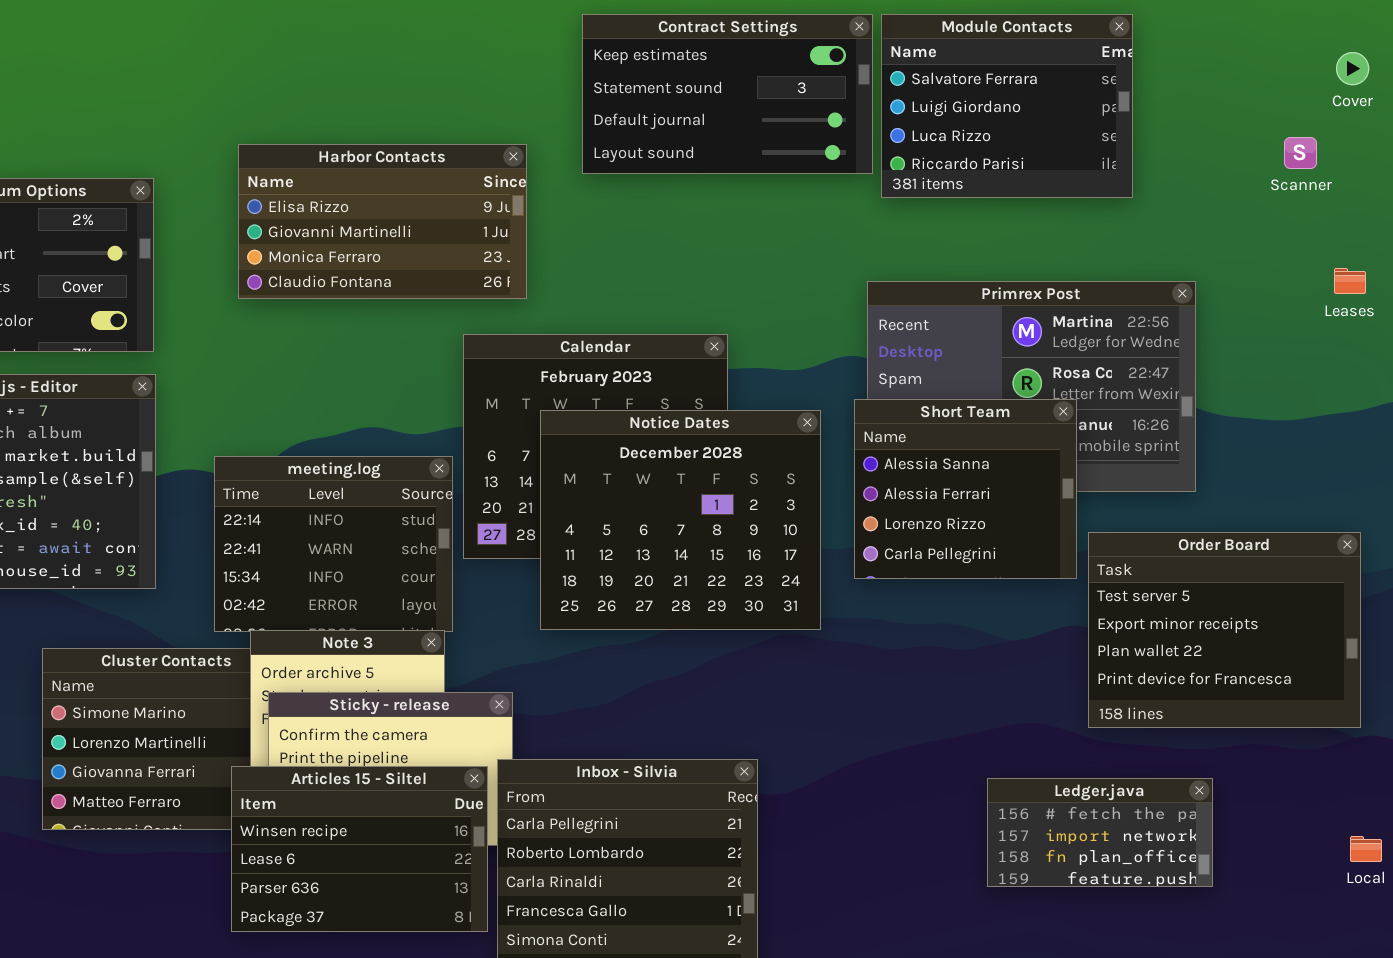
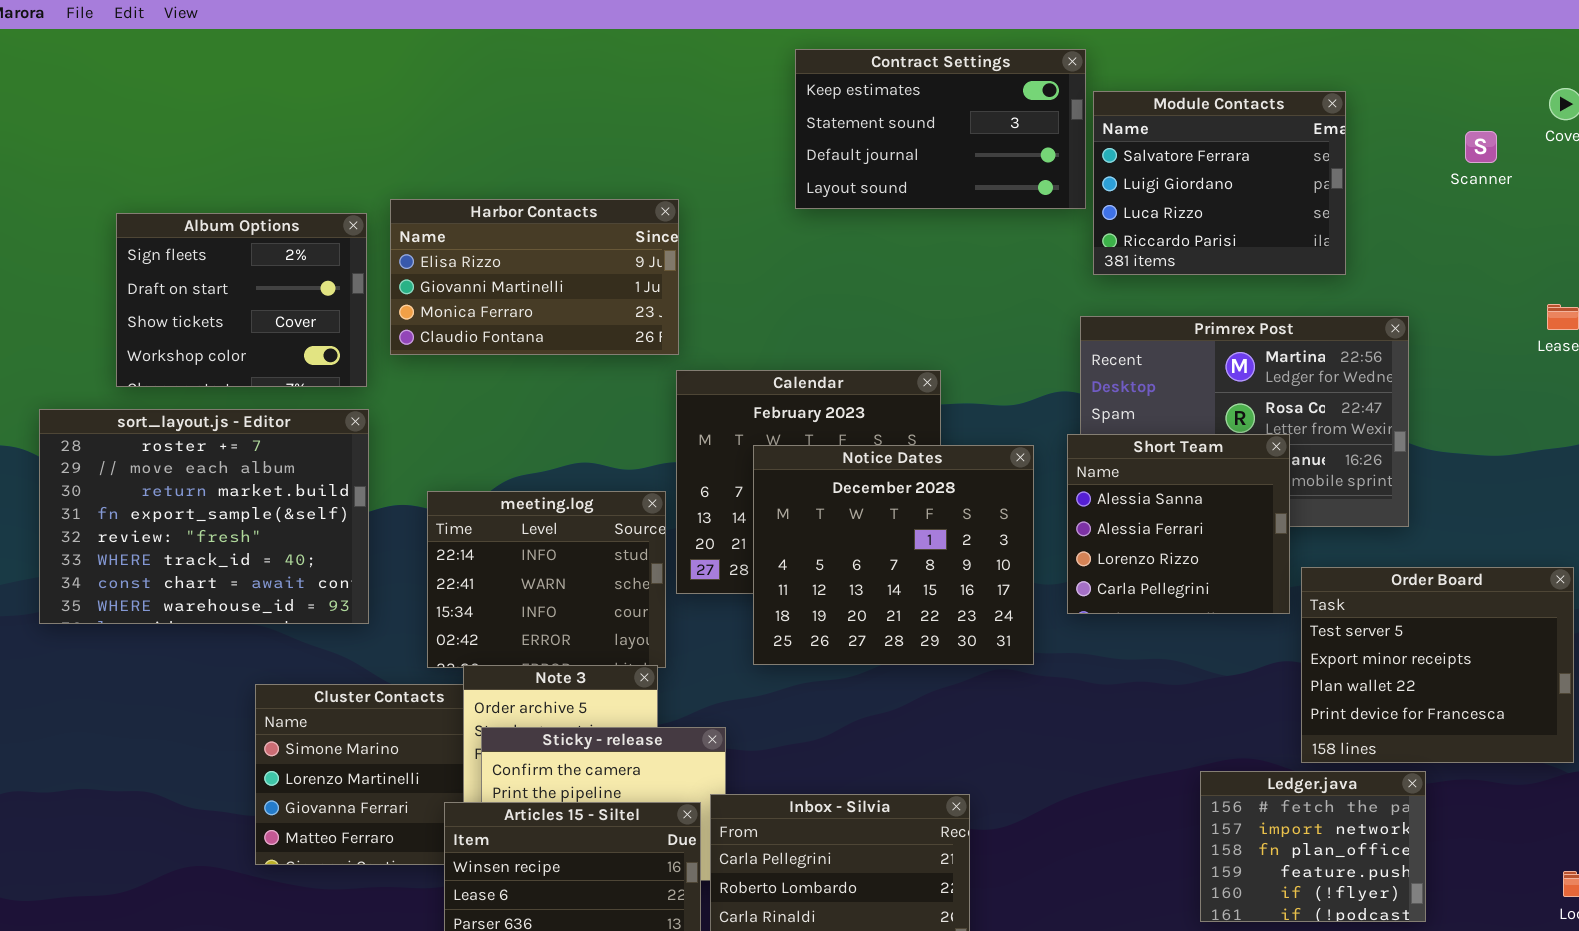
Module Contacts: [881,14,1133,198] -> [1093,91,1346,275], moved
Scanner: [1284,137,1317,169] -> [1465,131,1497,163], moved
Harbor Contacts: [238,144,527,299] -> [390,199,679,355], moved
Ledger.java: [987,778,1213,887] -> [1200,771,1426,922], resized

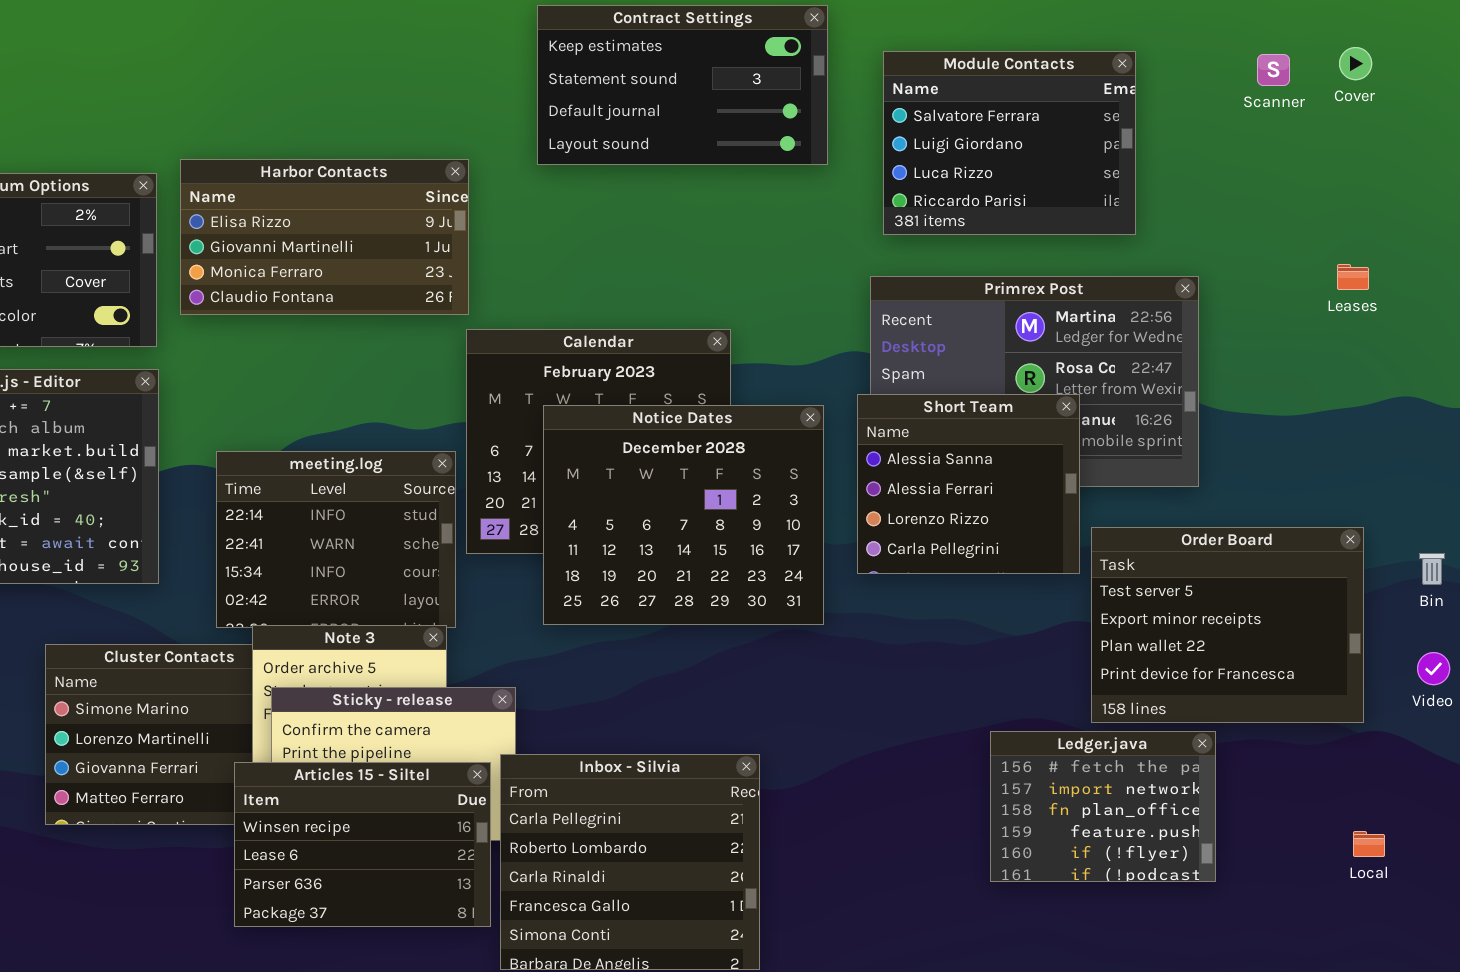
Contract Settings: [795,49,1086,209] -> [537,5,828,165], moved
Scanner: [1465,131,1497,163] -> [1257,54,1290,86], moved

